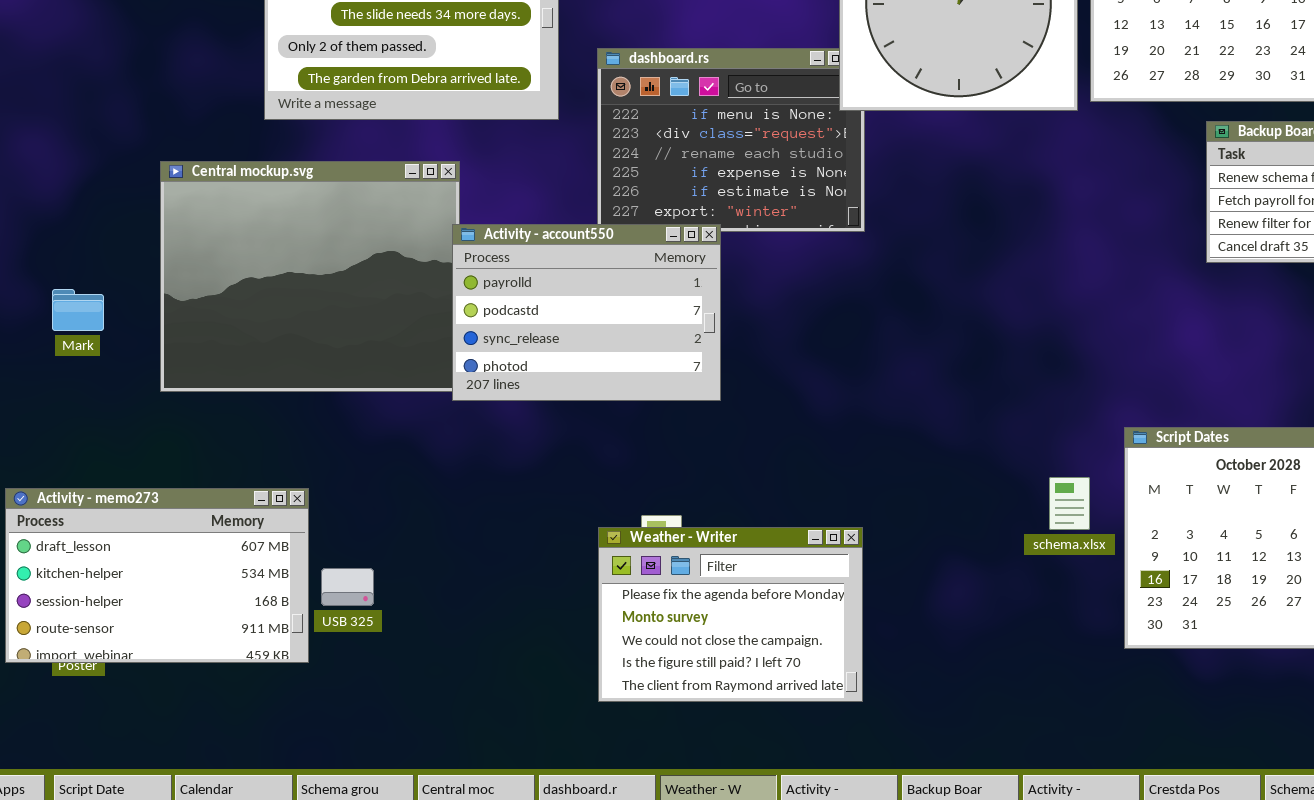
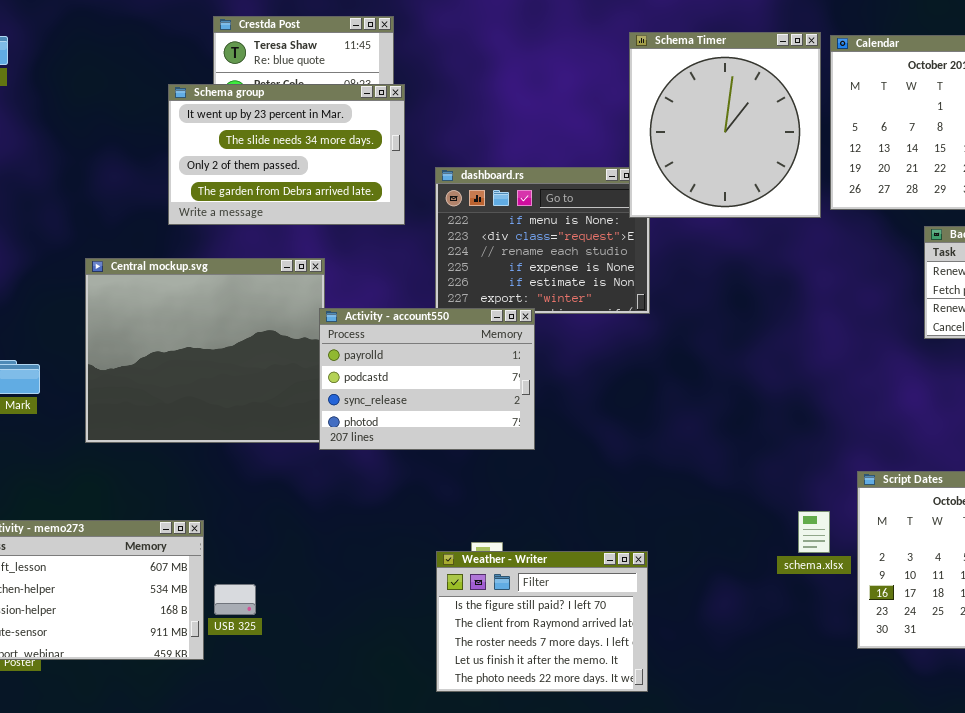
Weather - Writer: [598,527,863,702] -> [436,551,648,692], scrolled down 3 rows

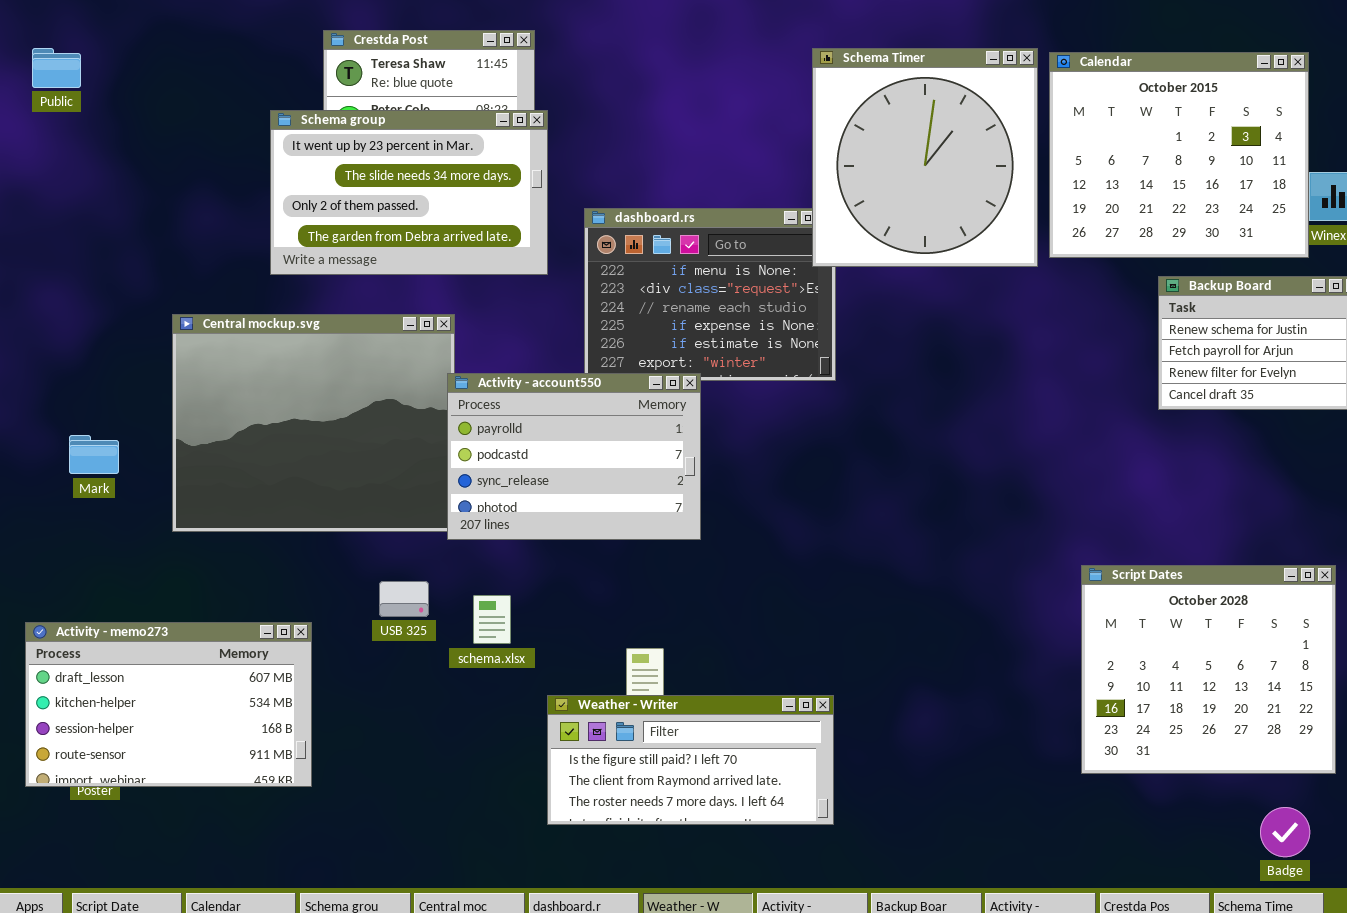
schema.xlsx: [798,511,830,553] -> [473,595,511,644], moved
Weather - Writer: [436,551,648,692] -> [547,695,834,825], resized
USB 325: [214,584,256,615] -> [379,581,429,617], moved

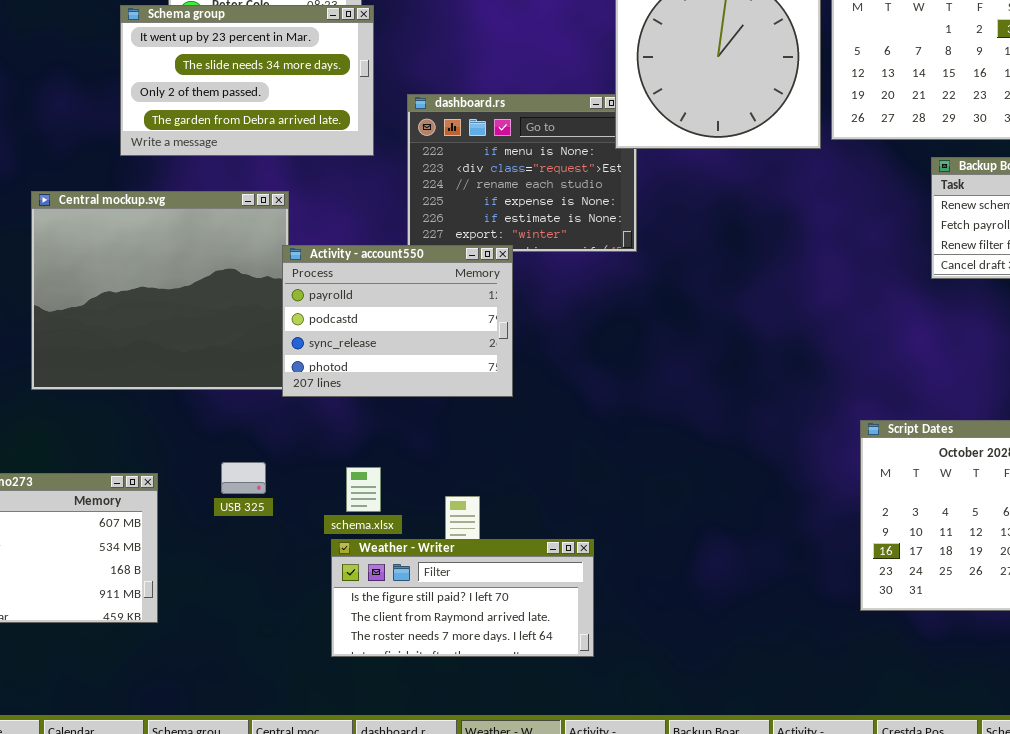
USB 325: [379,581,429,617] -> [221,462,266,494], moved
schema.xlsx: [473,595,511,644] -> [346,467,381,512], moved
Weather - Writer: [547,695,834,825] -> [331,539,594,657], moved

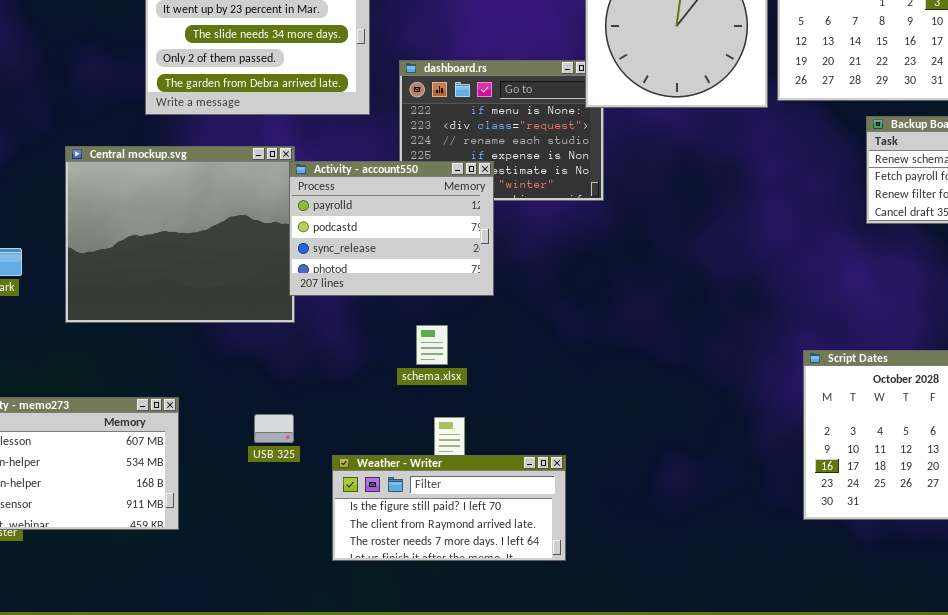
Activity - account550: [282,245,513,397] -> [289,161,494,296], moved
USB 325: [221,462,266,494] -> [254,414,294,443], moved
schema.xlsx: [346,467,381,512] -> [416,325,448,365], moved

